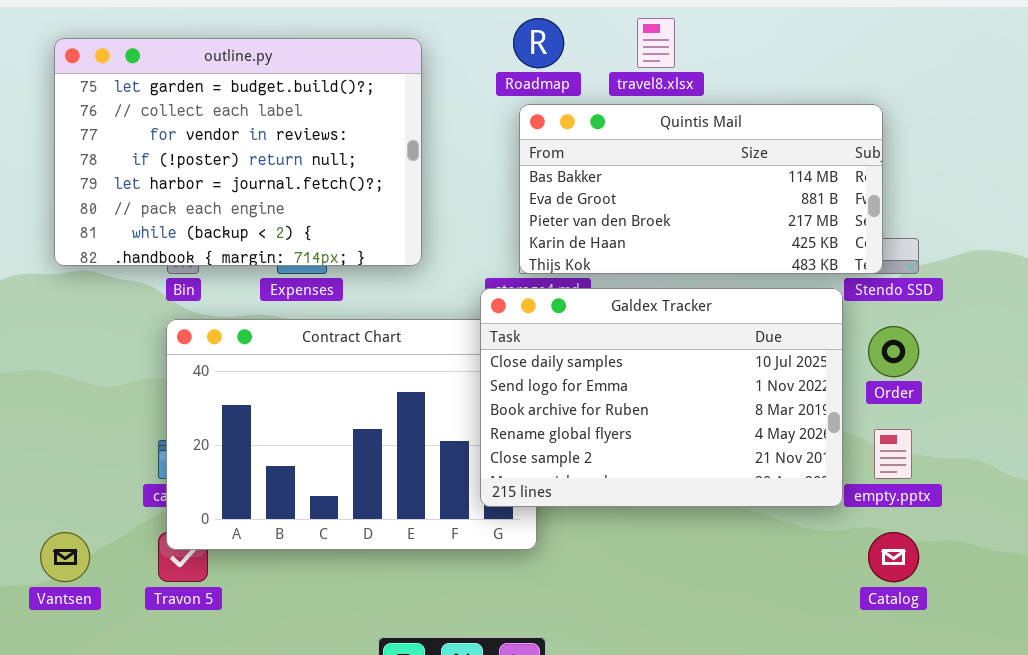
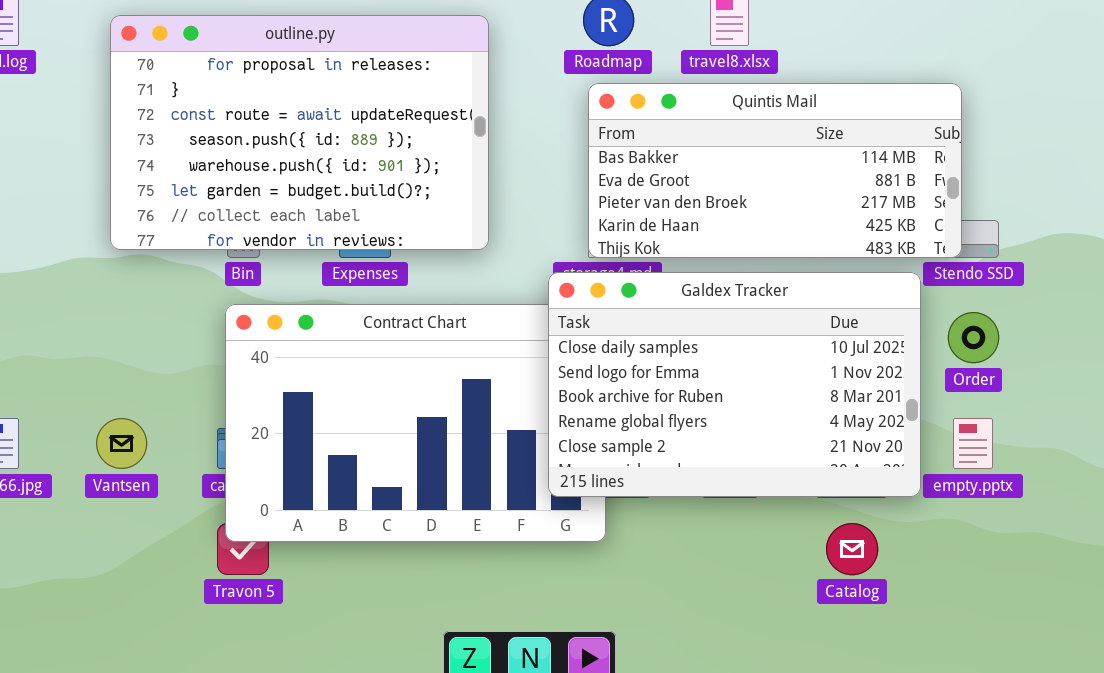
outline.py: [54,38,422,266] -> [110,15,489,250], scrolled up 5 rows
Vantsen: [40,532,90,582] -> [96,418,147,469], moved
Catalog: [868,532,919,582] -> [826,523,878,575], moved

